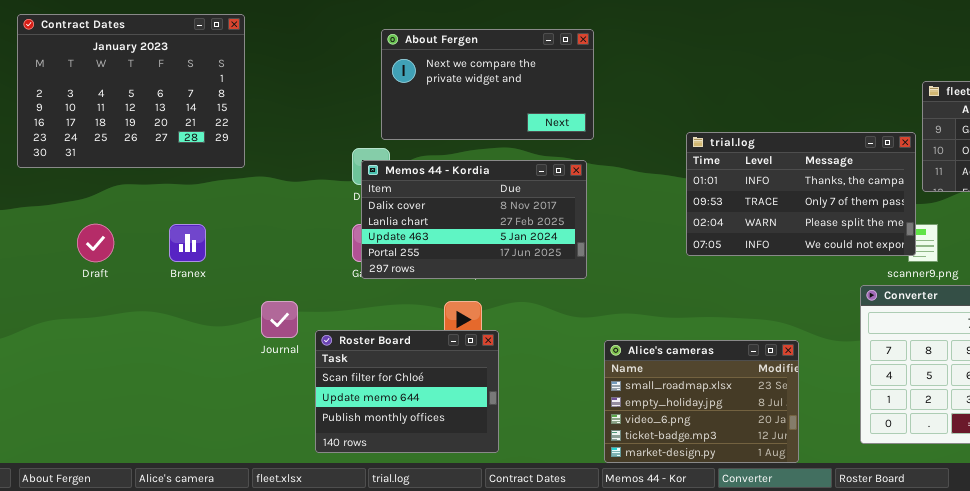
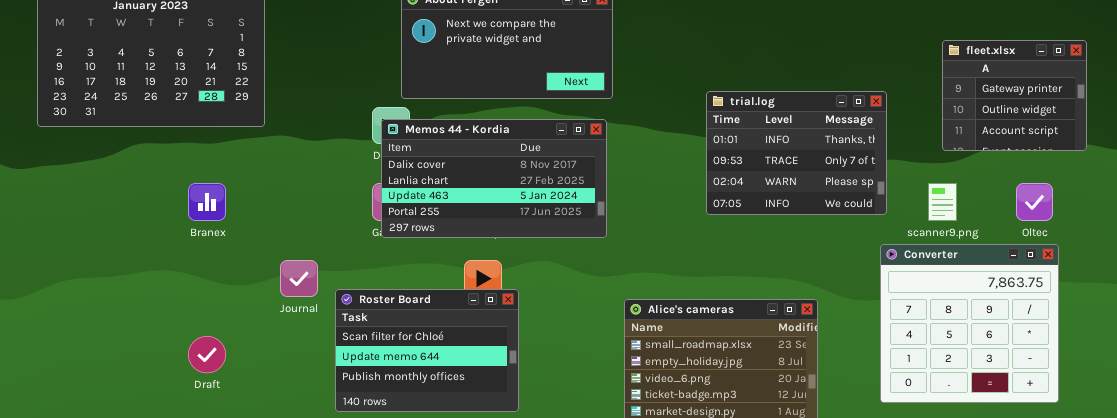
trial.log: [686,132,916,256] -> [706,91,887,215], resized
Draft: [77,224,114,262] -> [188,336,226,373], moved

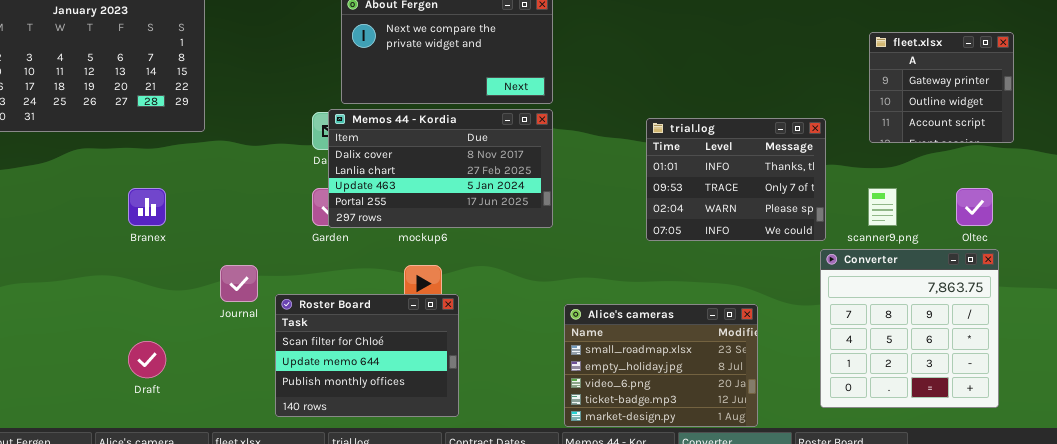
fleet.xlsx: [942,40,1087,151] -> [869,32,1014,143], moved
trial.log: [706,91,887,215] -> [646,118,826,241], moved
Memos 44 - Kordia: [381,119,607,238] -> [328,109,553,228], moved

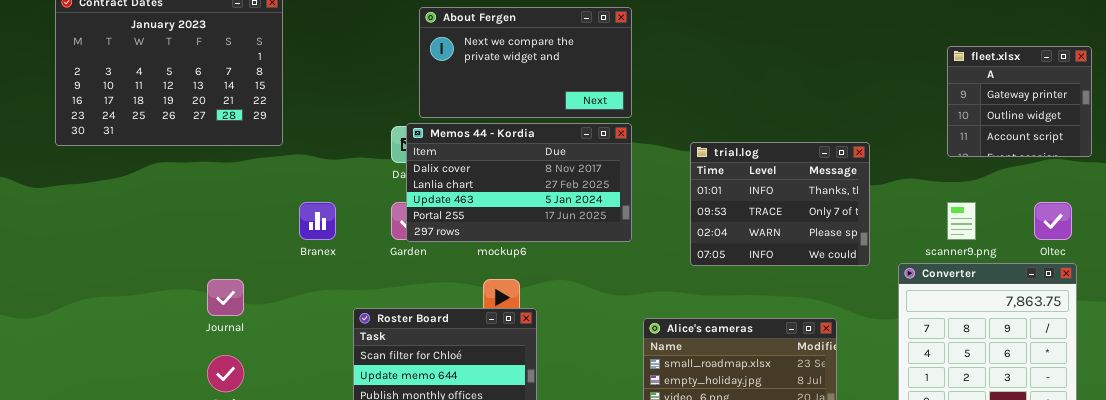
trial.log: [646,118,826,241] -> [690,142,870,266], moved
Branex: [128,188,166,226] -> [299,202,336,240], moved
Journal: [220,265,258,302] -> [207,279,244,316], moved

